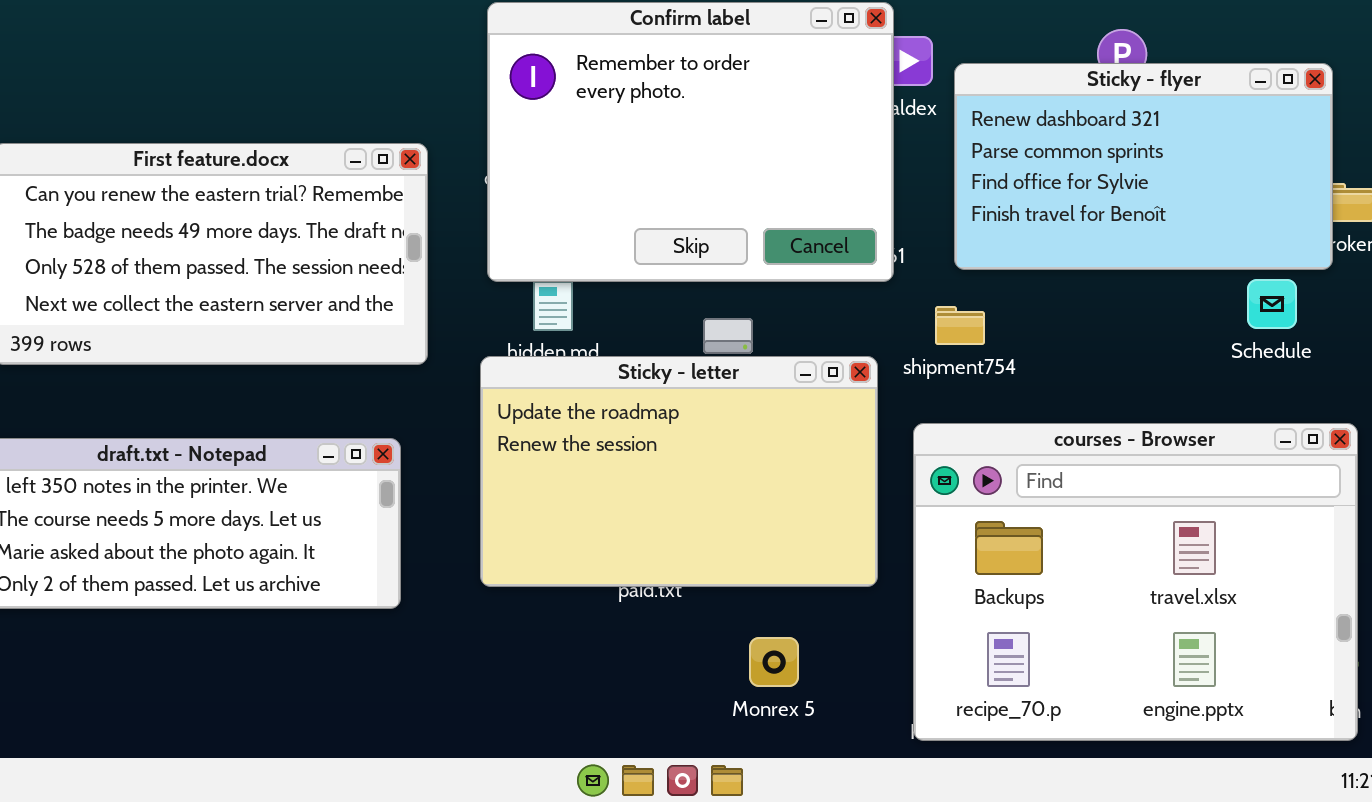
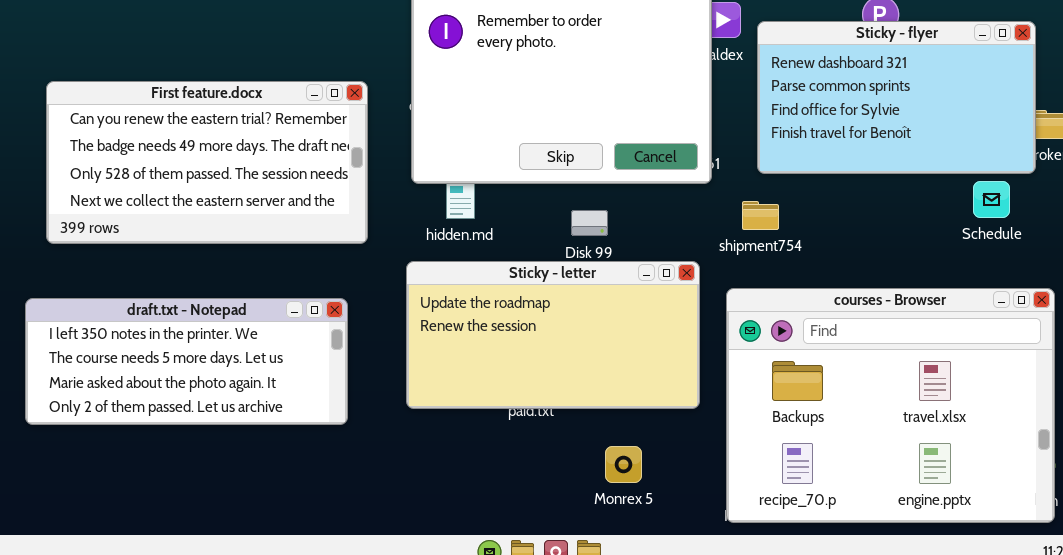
Sticky - letter: [480,356,878,587] -> [406,261,700,409], resized

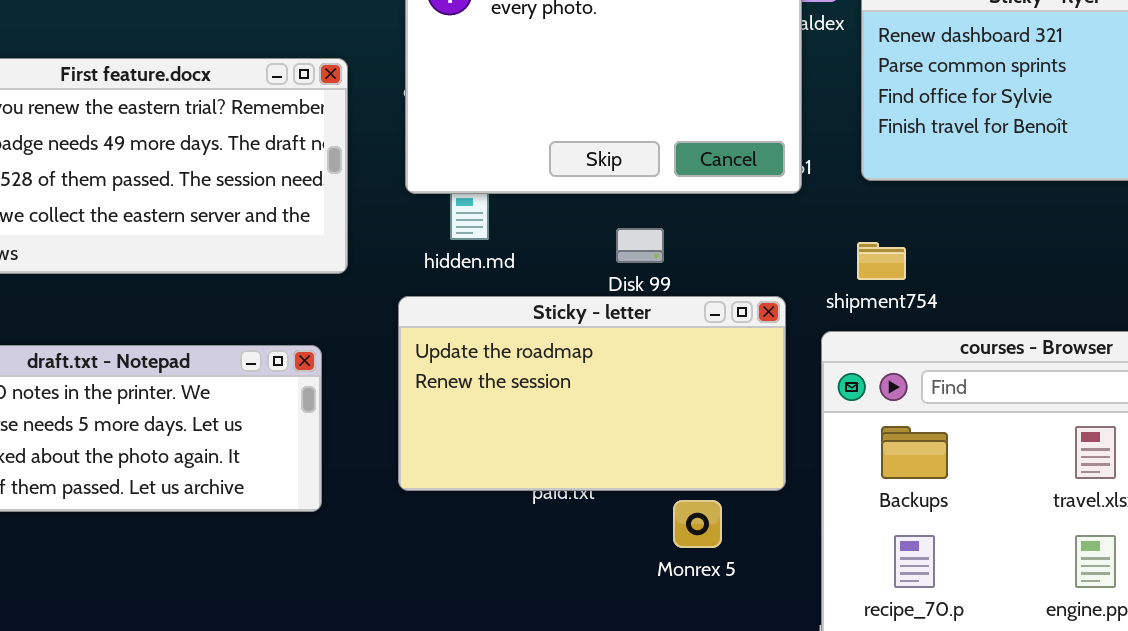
shipment754: [742,201,779,230] -> [857,242,906,280], moved
Monrex 5: [605,446,642,483] -> [673,500,722,548], moved

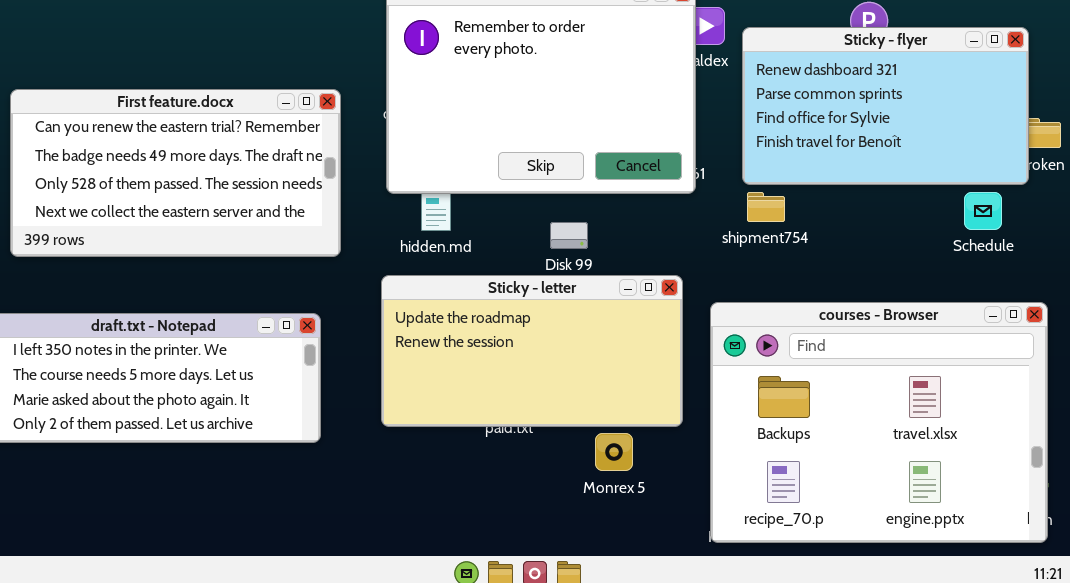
shipment754: [857,242,906,280] -> [747,192,785,222], moved

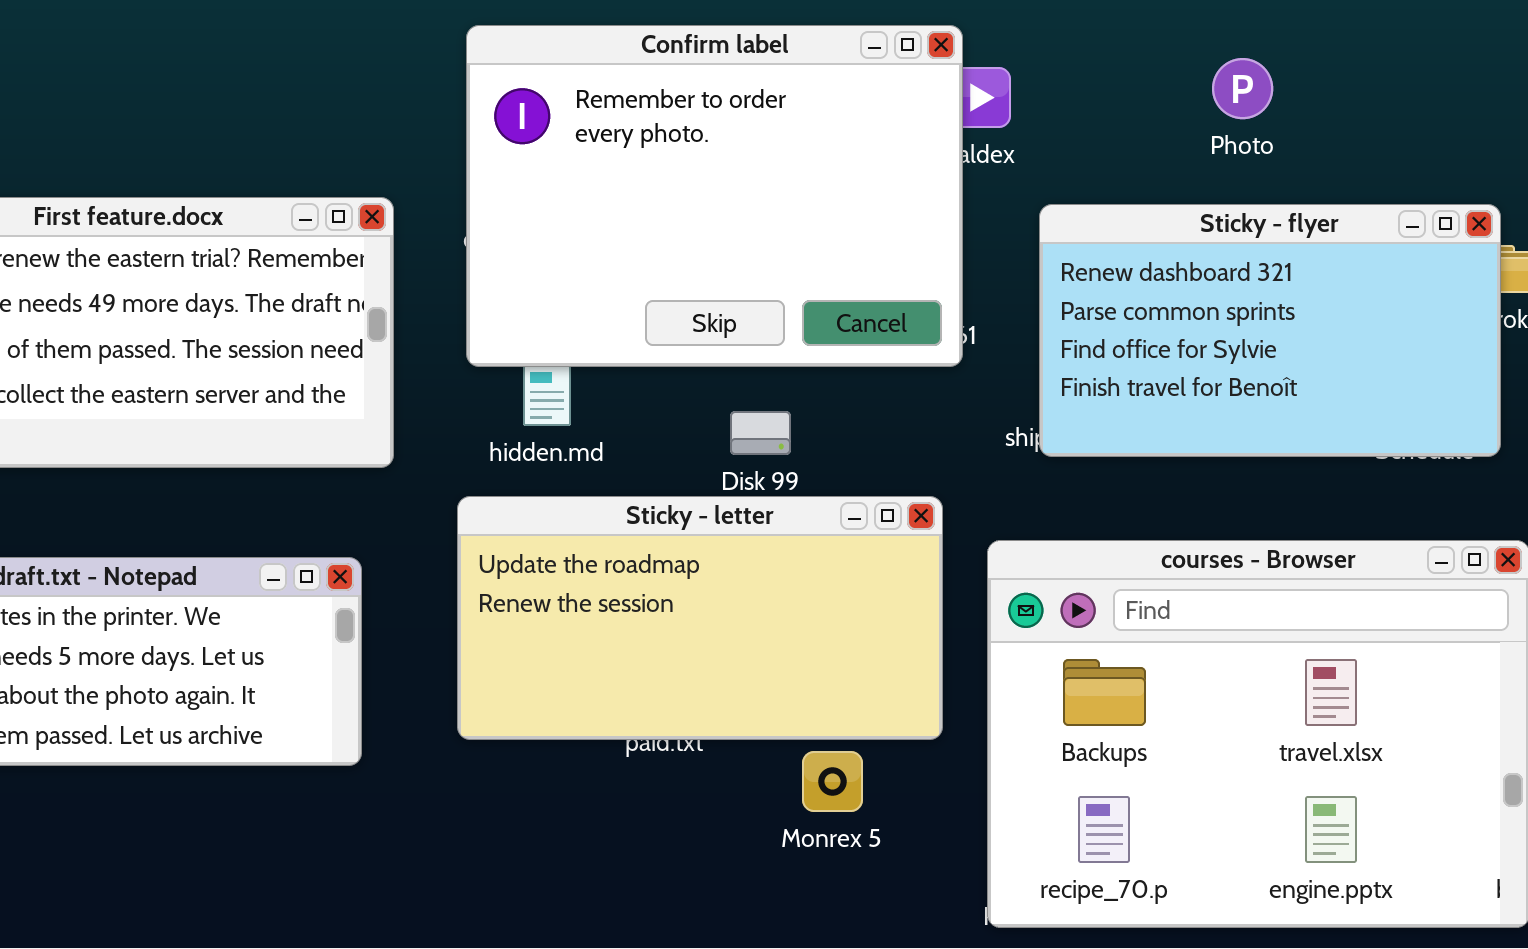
Sticky - flyer: [742,27,1029,185] -> [1039,204,1501,457], moved

